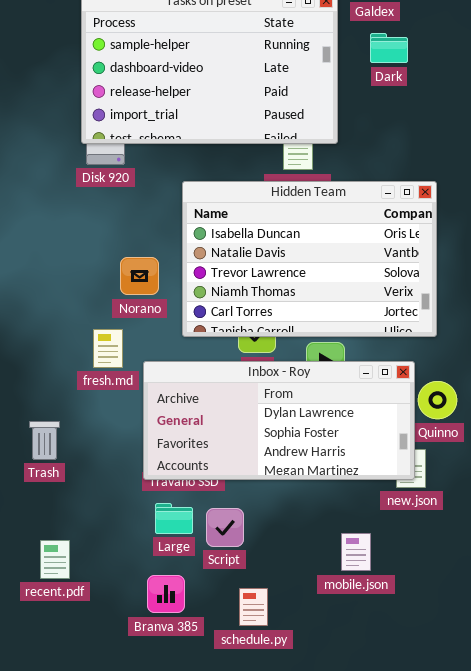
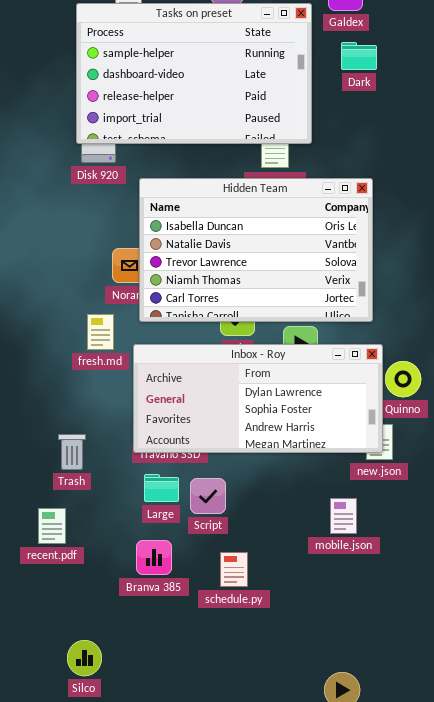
Hidden Team: [182,181,437,337] -> [139,178,373,322], moved
Trash: [29,421,60,460] -> [58,434,86,470], moved
mobile.json: [341,533,371,571] -> [330,498,357,534], moved

